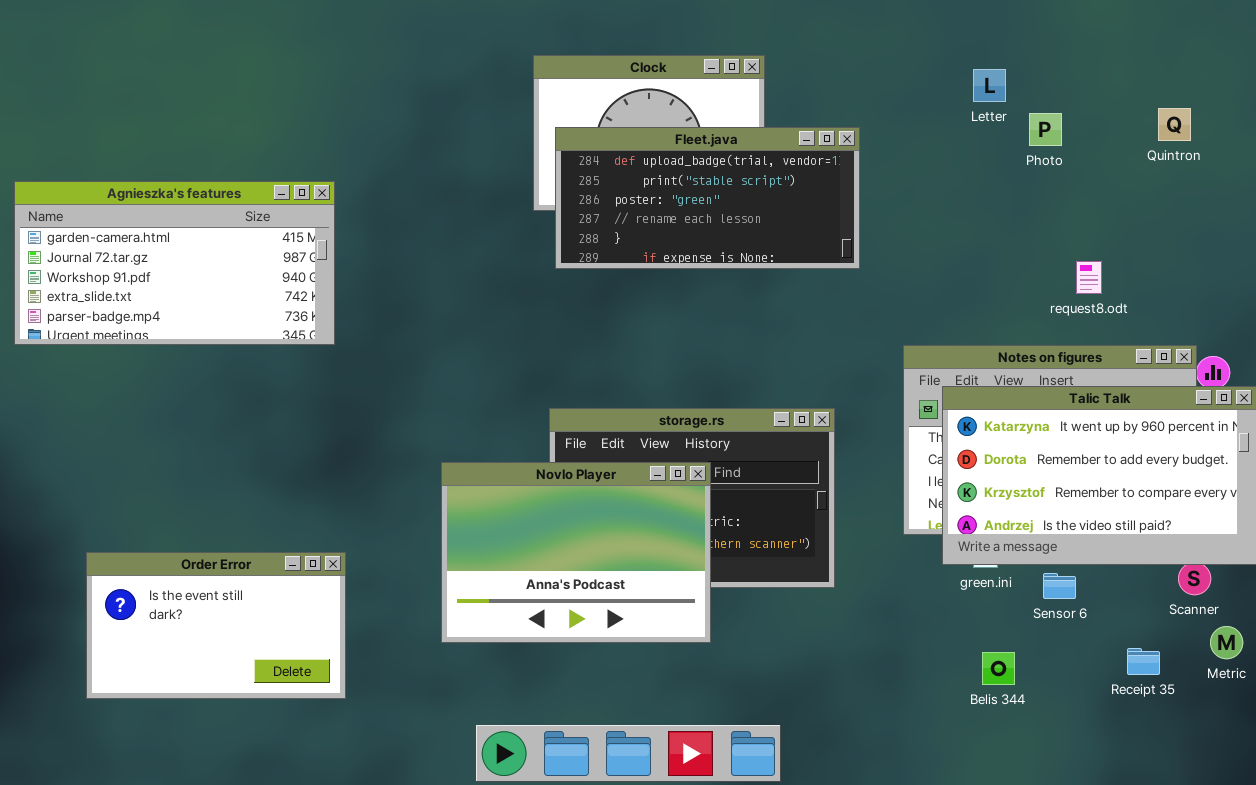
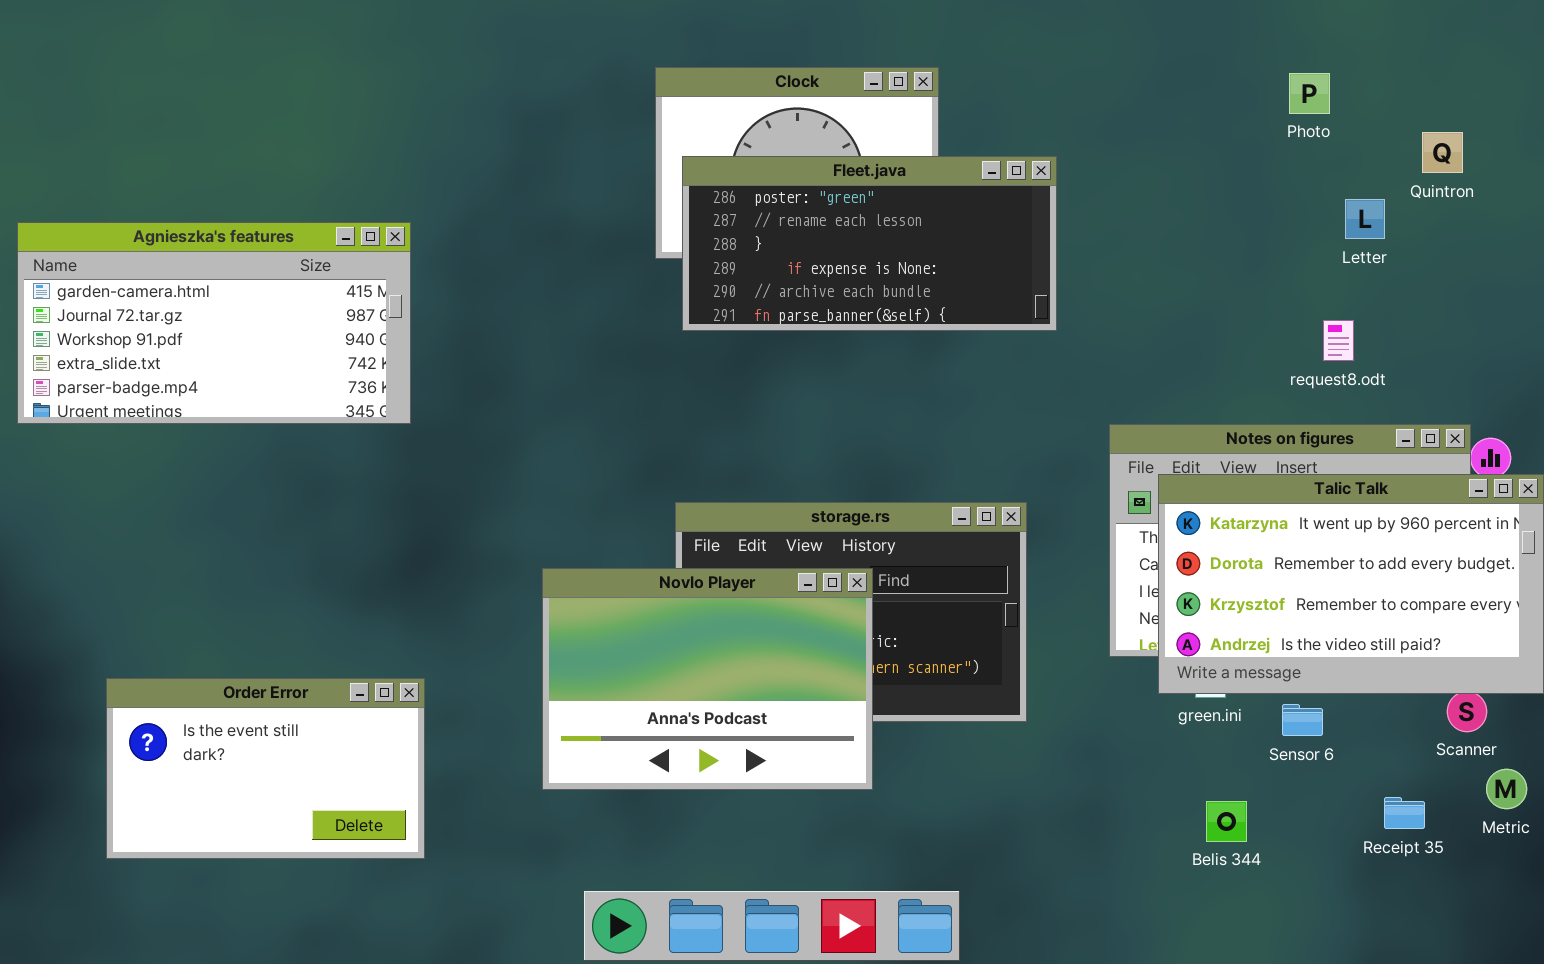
Letter: [973,69,1006,102] -> [1345,199,1385,239], moved
Photo: [1029,113,1062,146] -> [1289,73,1330,114], moved
Fleet.java: [555,127,860,269] -> [682,156,1057,331], scrolled down 2 rows

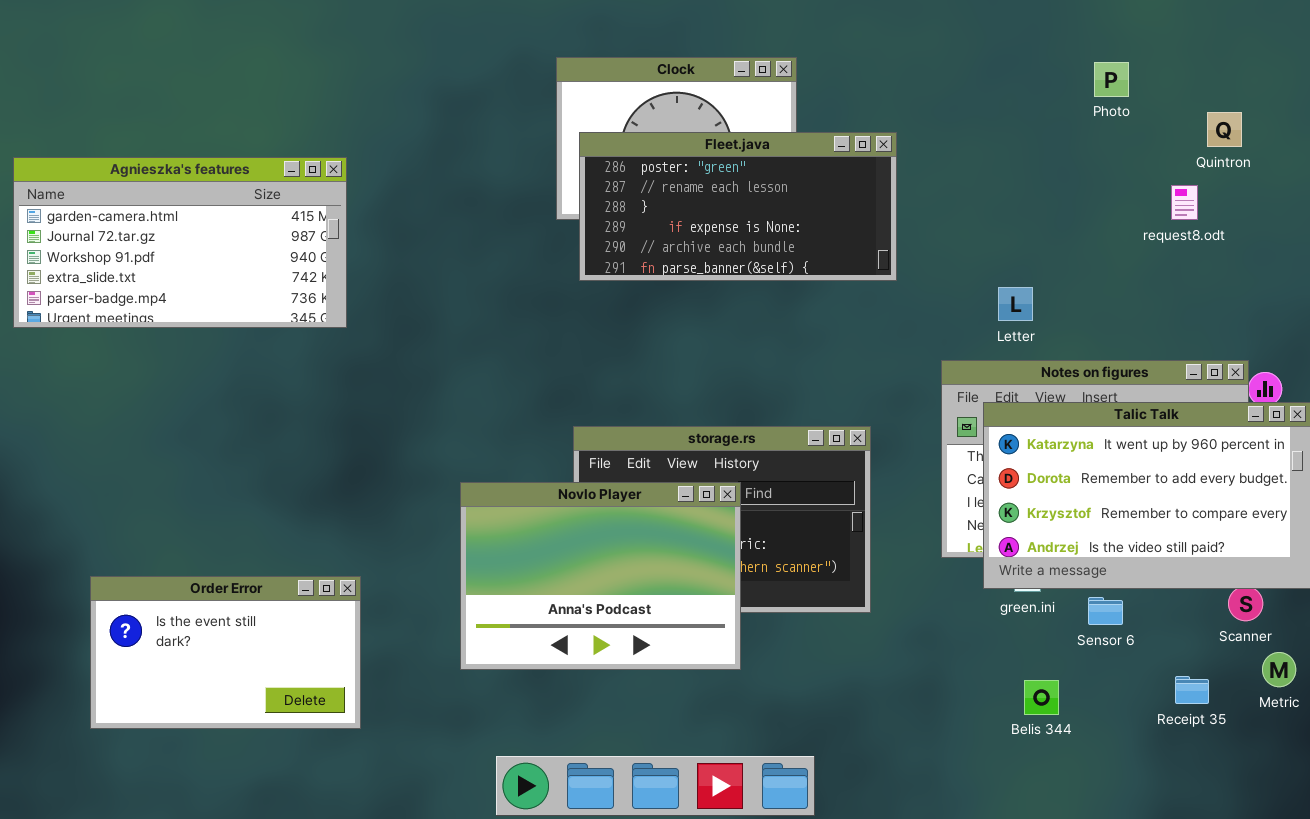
Letter: [1345,199,1385,239] -> [998,287,1033,321], moved
Agnieszka's features: [17,222,411,424] -> [13,157,347,328], moved
request8.odt: [1323,320,1354,361] -> [1171,185,1198,220], moved

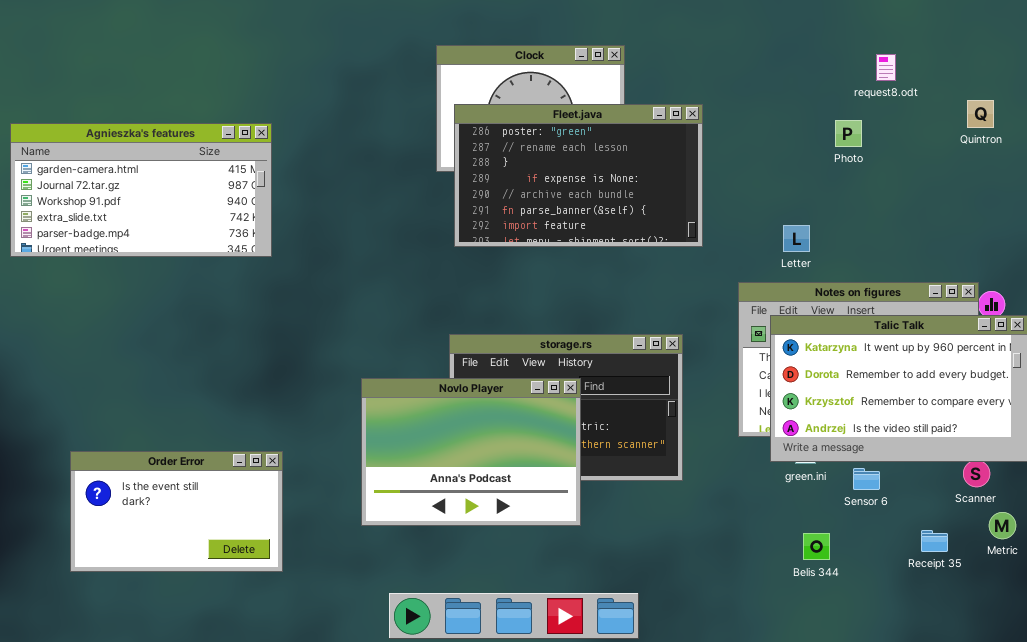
Photo: [1094,62,1129,97] -> [835,120,862,147], moved
Quintron: [1207,112,1242,147] -> [967,100,994,128], moved
Fleet.java: [579,132,897,281] -> [454,104,703,247], resized
request8.odt: [1171,185,1198,220] -> [876,54,896,81], moved

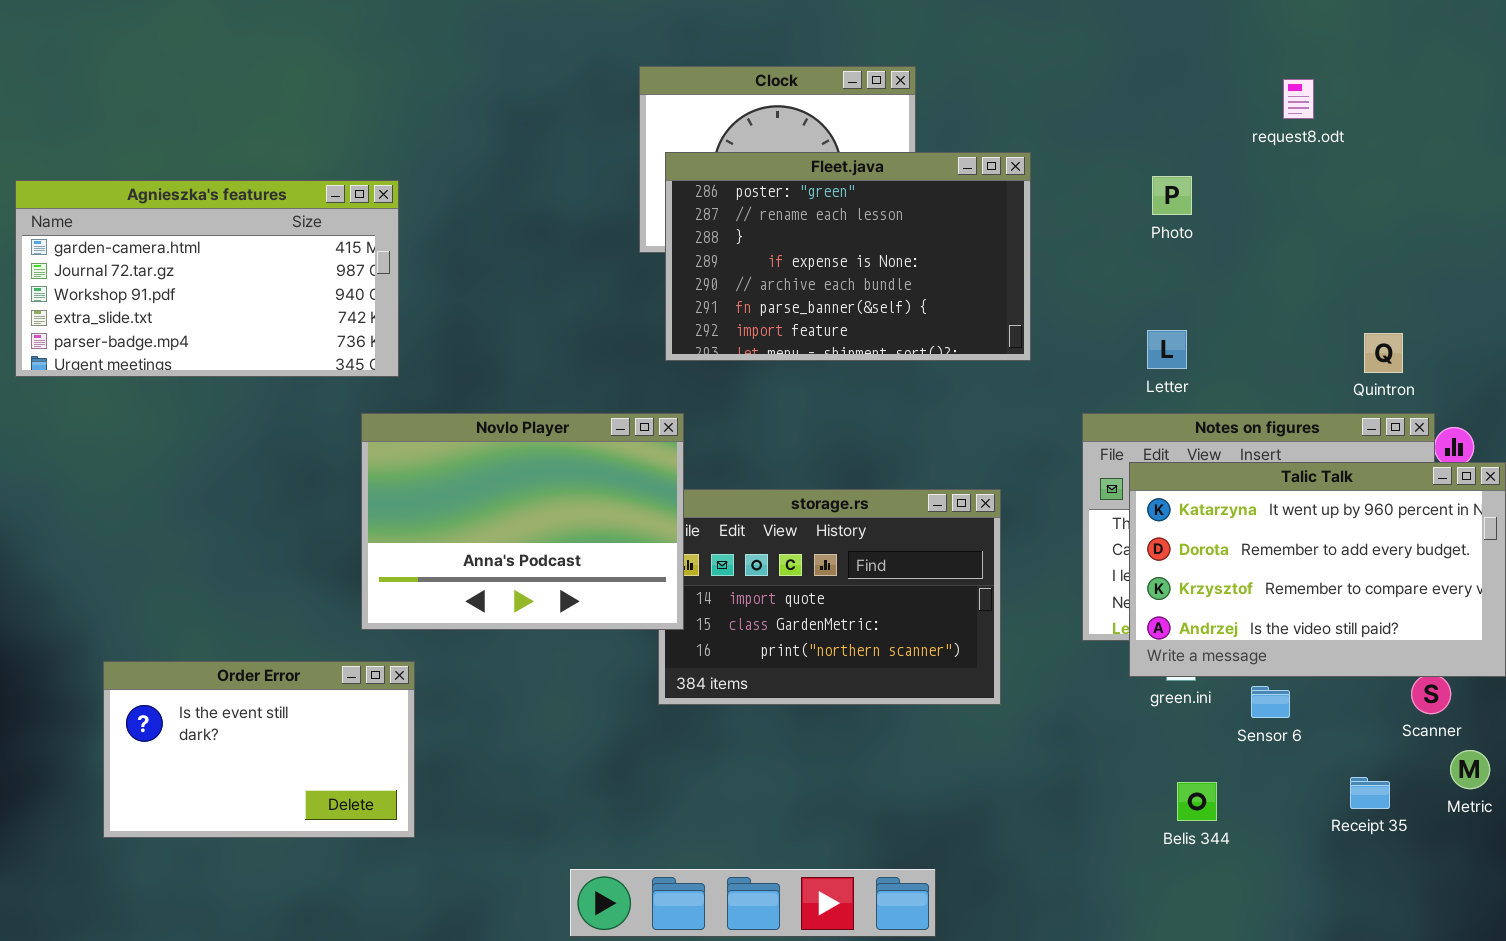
Quintron: [967,100,994,128] -> [1364,333,1403,373], moved
Photo: [835,120,862,147] -> [1152,176,1192,215], moved
Novlo Player: [361,378,581,526] -> [361,413,684,630], moved

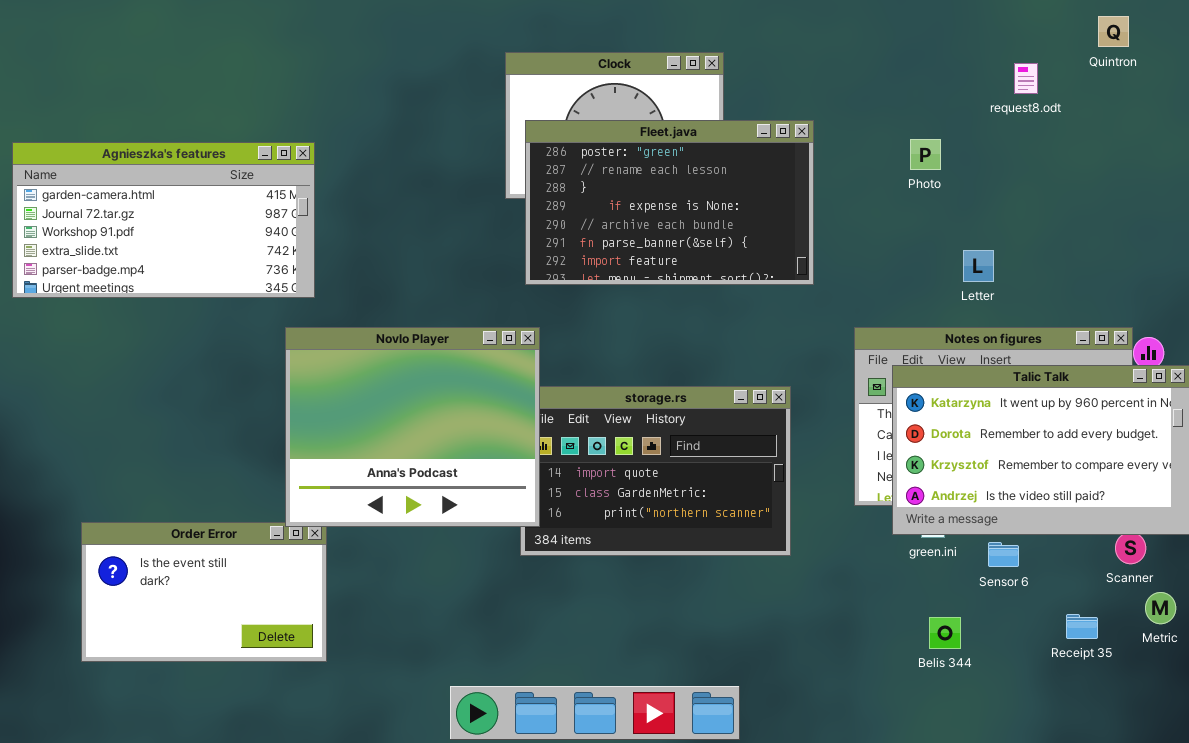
Letter: [1147,330,1187,369] -> [963,250,994,282], moved
Quintron: [1364,333,1403,373] -> [1098,16,1129,47], moved
Novlo Player: [361,413,684,630] -> [285,327,540,527], resized

